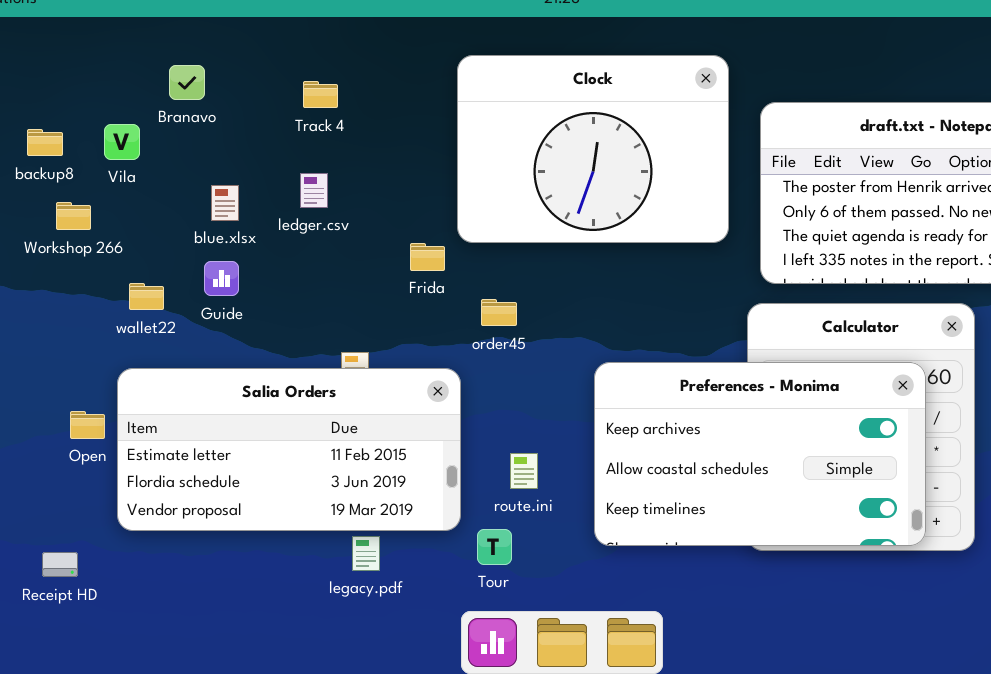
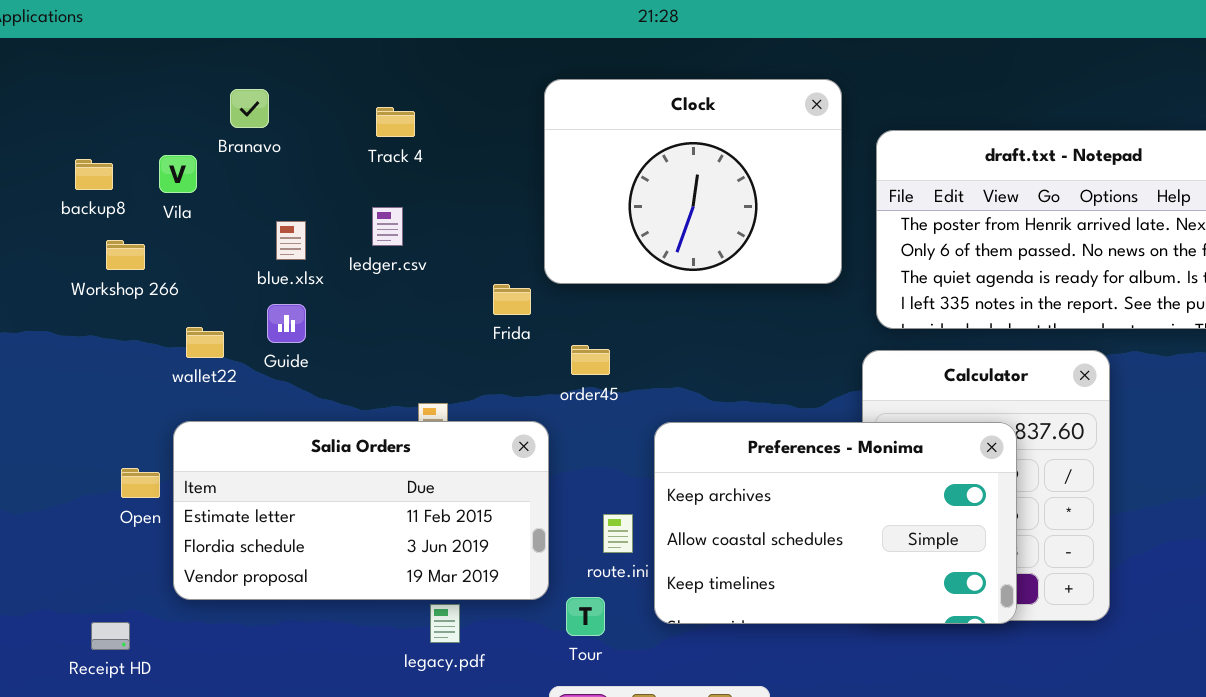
Preferences - Monima: [594,362,926,546] -> [654,422,1017,624], moved

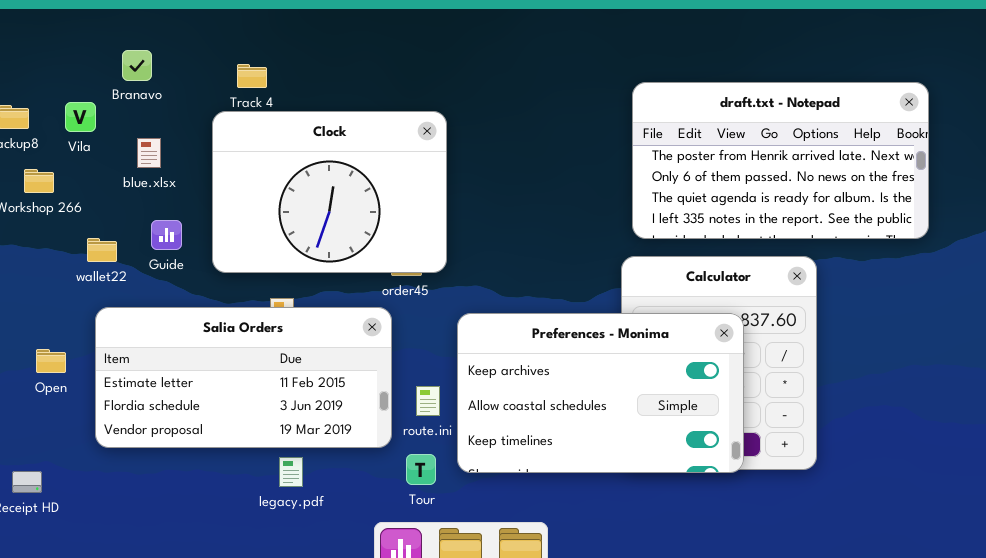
Clock: [544,79,842,284] -> [212,111,447,273], moved
blue.xlsx: [276,221,306,260] -> [137,138,161,168], moved
Salia Orders: [173,421,549,600] -> [95,307,392,448], moved
Tour: [566,597,605,636] -> [406,454,436,485], moved

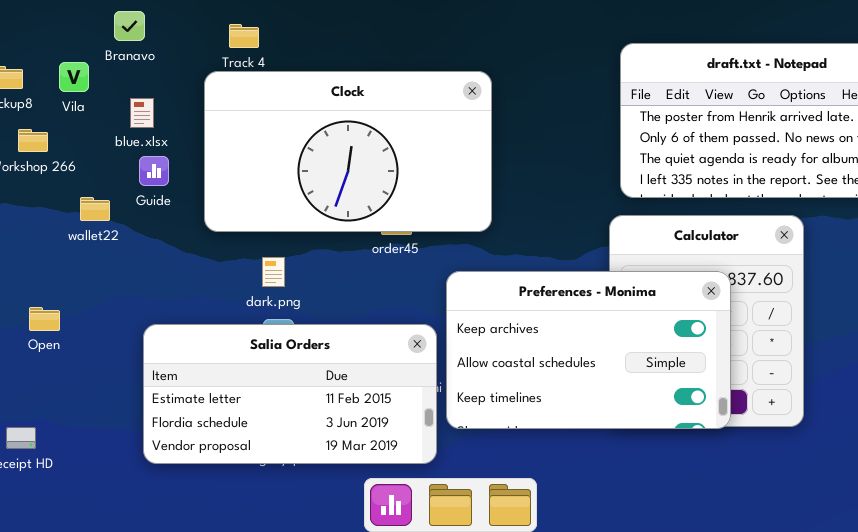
Clock: [212,111,447,273] -> [204,71,492,232], resized
Guide: [151,220,182,250] -> [139,156,169,186], moved
Salia Orders: [95,307,392,448] -> [143,324,437,464], moved

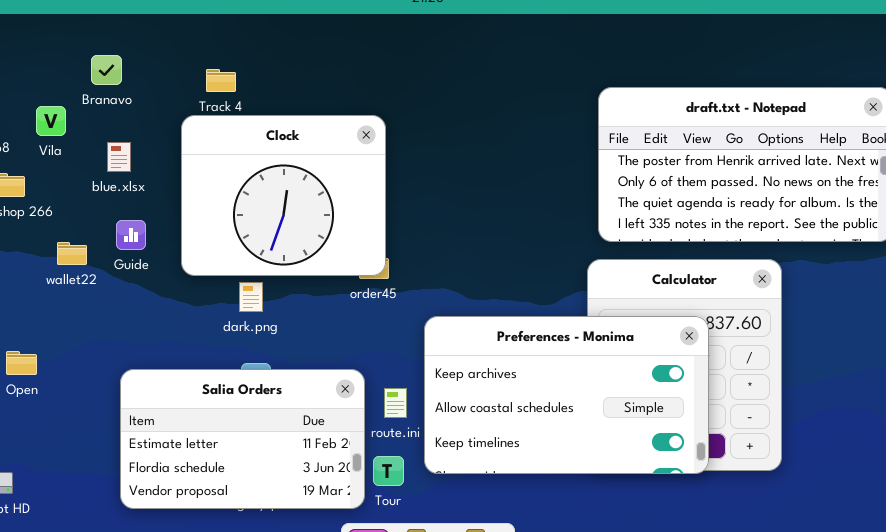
Clock: [204,71,492,232] -> [181,115,386,276], resized
Guide: [139,156,169,186] -> [116,220,146,250], moved
dark.png: [262,257,285,287] -> [239,282,263,312], moved
Salia Orders: [143,324,437,464] -> [120,369,365,509], resized

